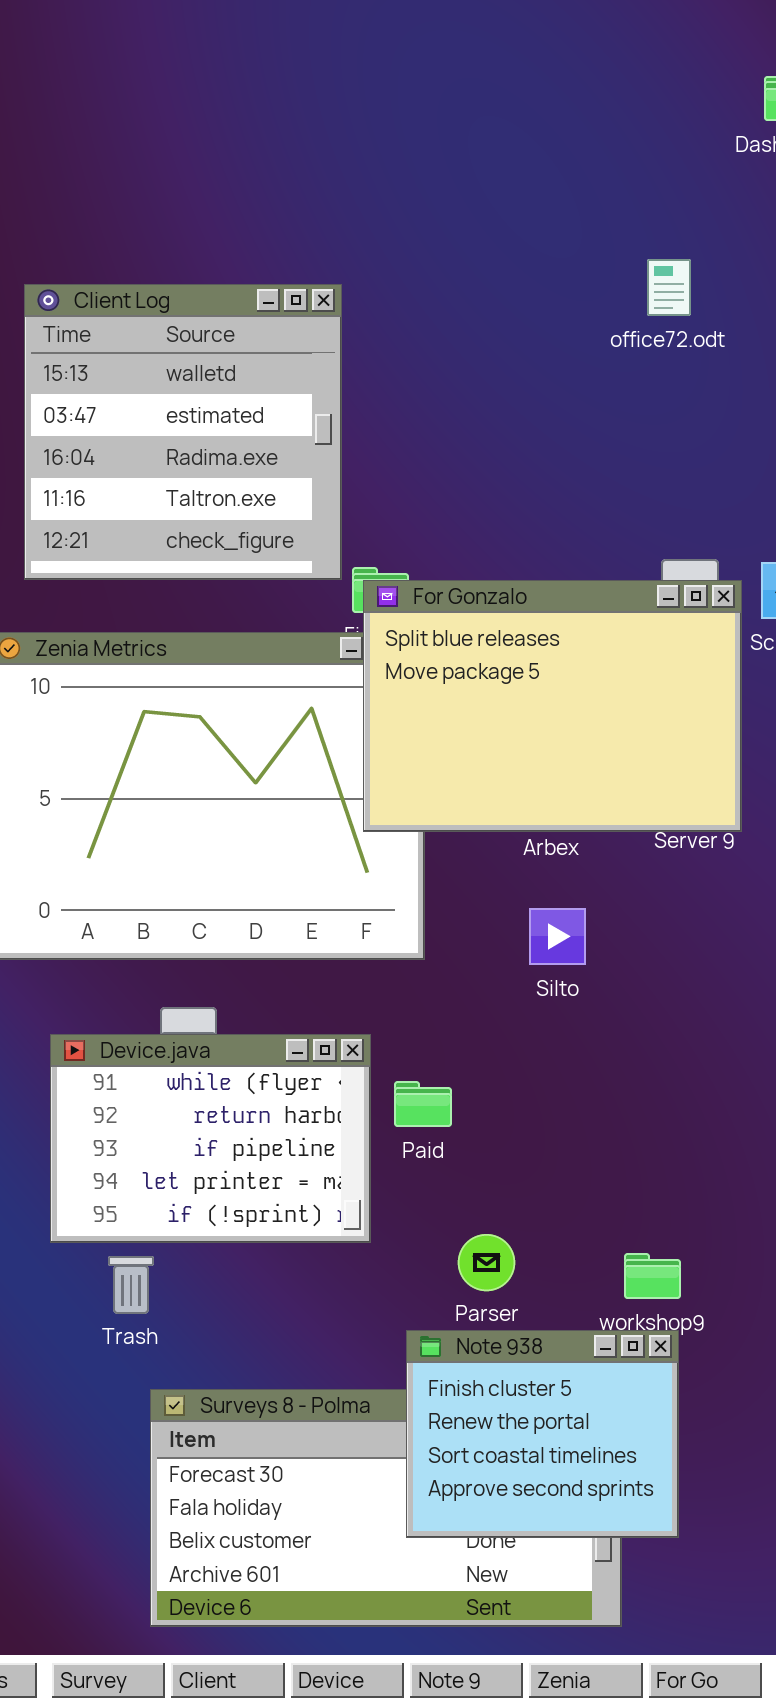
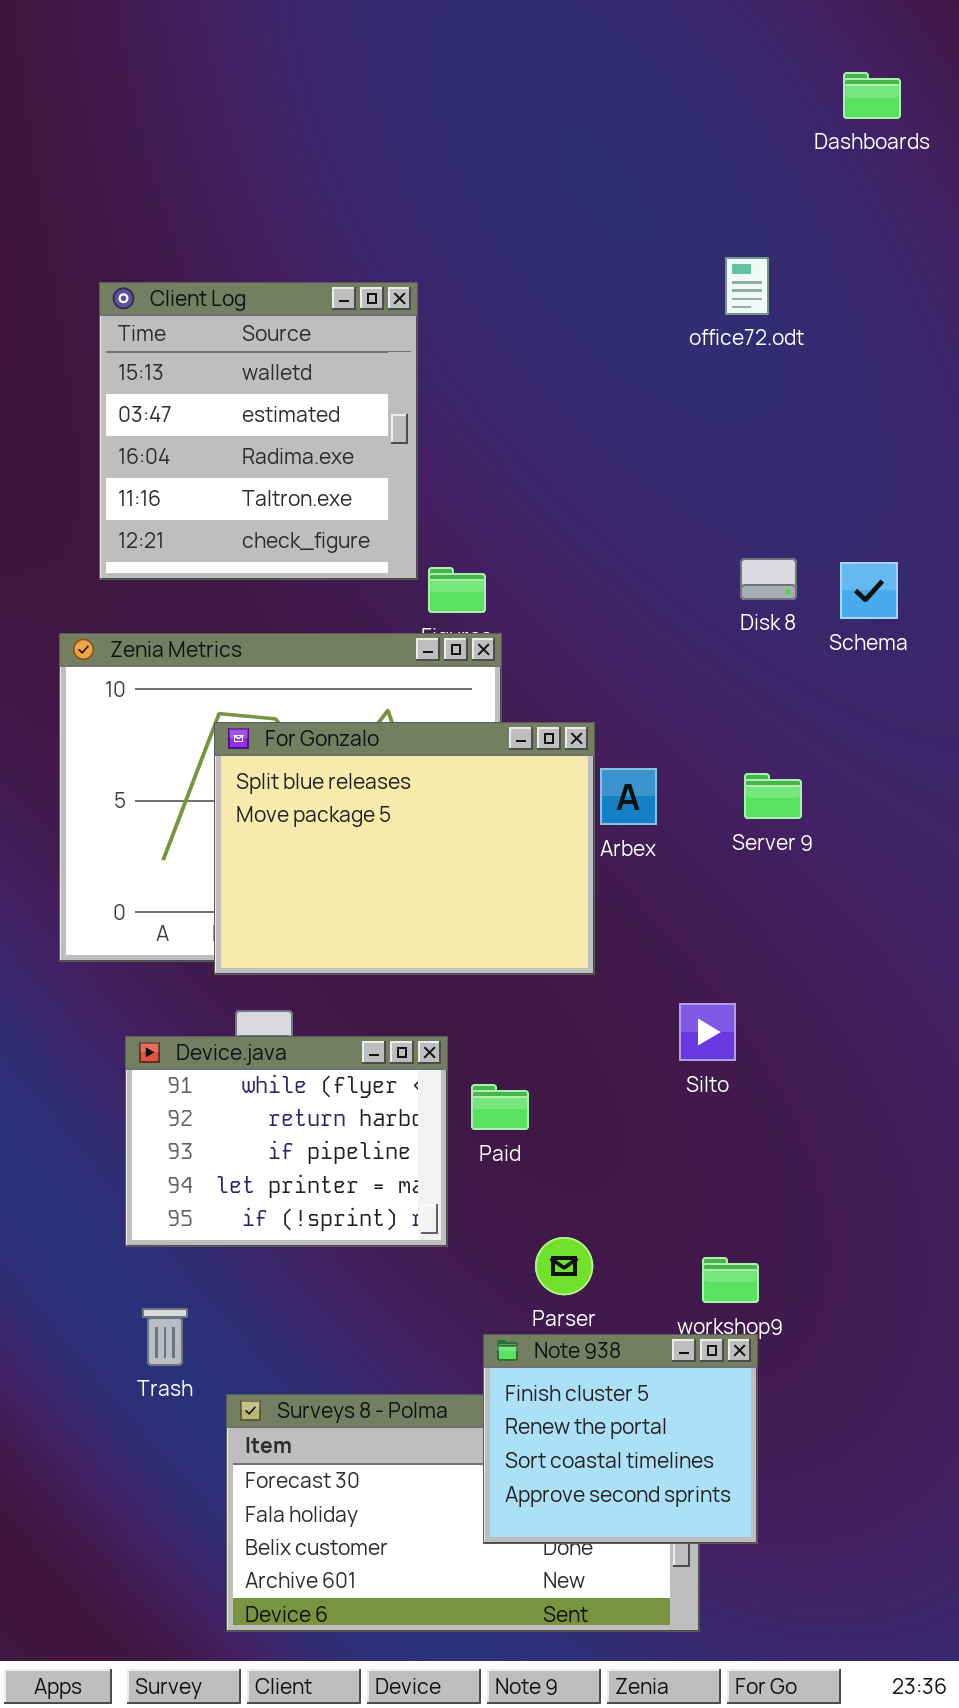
For Gonzalo: [363,580,742,832] -> [214,722,595,975], moved
Silto: [529,908,586,965] -> [679,1003,736,1061], moved
Trash: [108,1256,154,1314] -> [142,1308,188,1366], moved

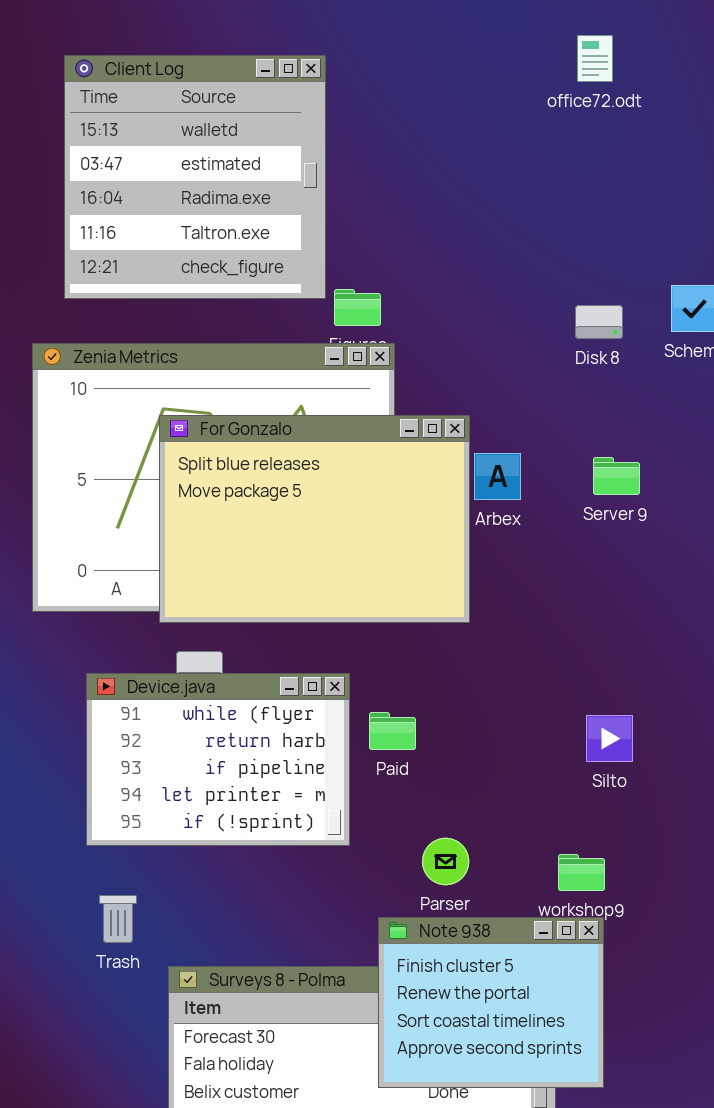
Disk 8: [740,558,797,600] -> [575,305,623,339], moved
Silto: [679,1003,736,1061] -> [586,715,633,762], moved

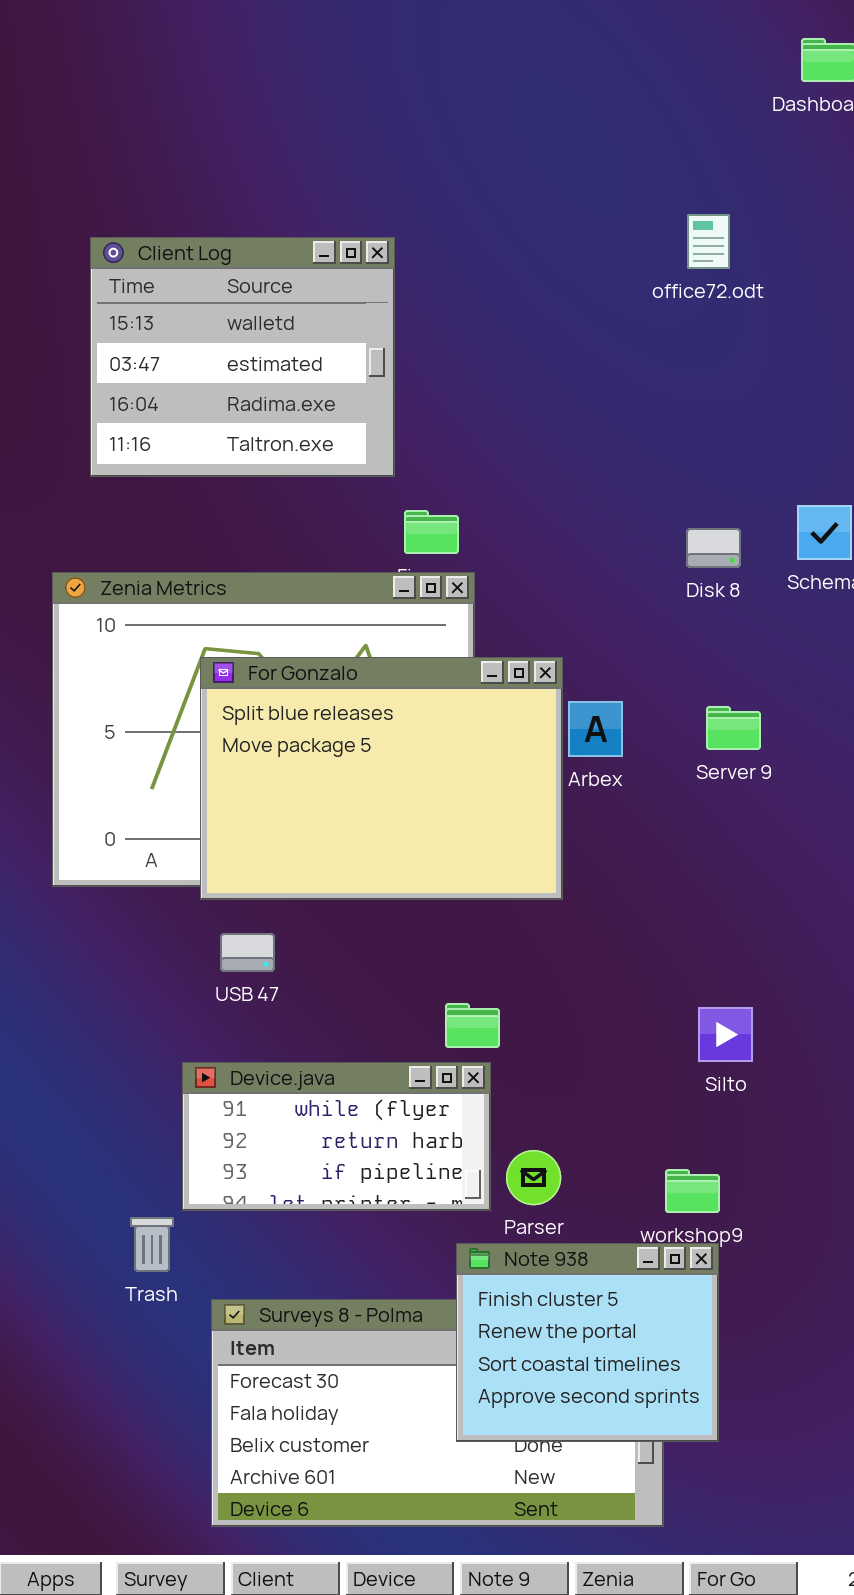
Client Log: [64,55,326,299] -> [90,237,395,477], resized
Device.java: [86,673,350,846] -> [182,1062,491,1211], moved, resized

